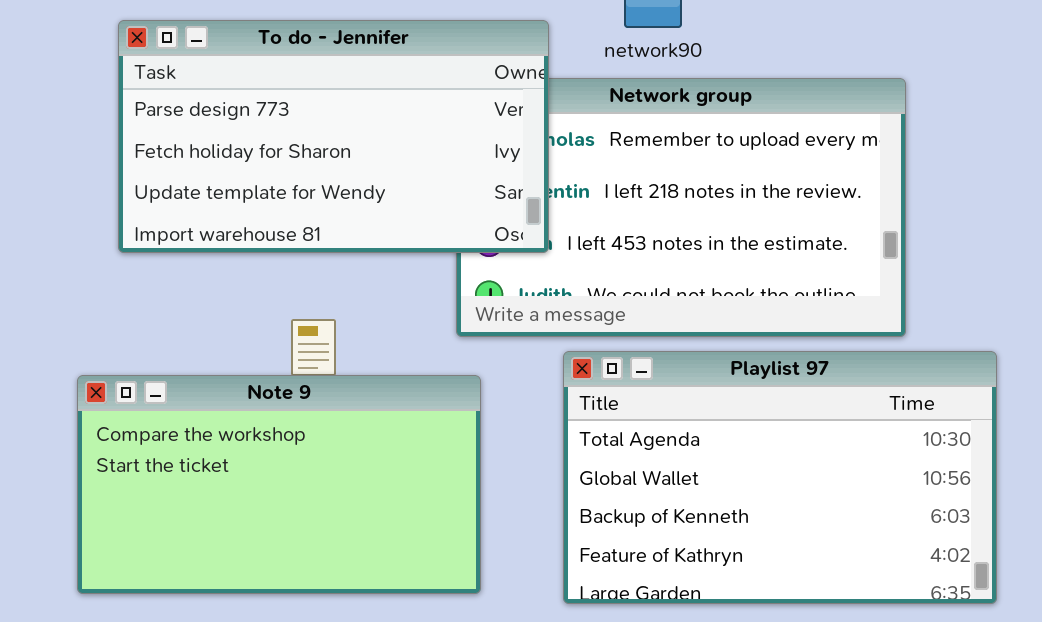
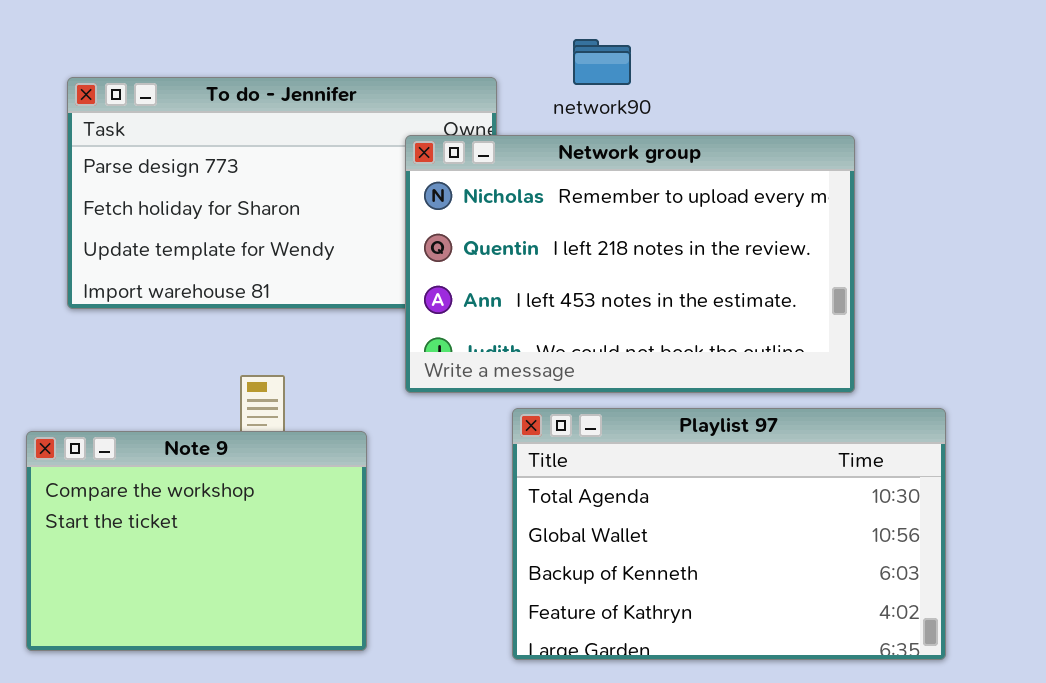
Network group: [456,78,906,337] -> [405,135,855,393], raised
Note 9: [77,375,481,594] -> [26,431,367,651], resized

